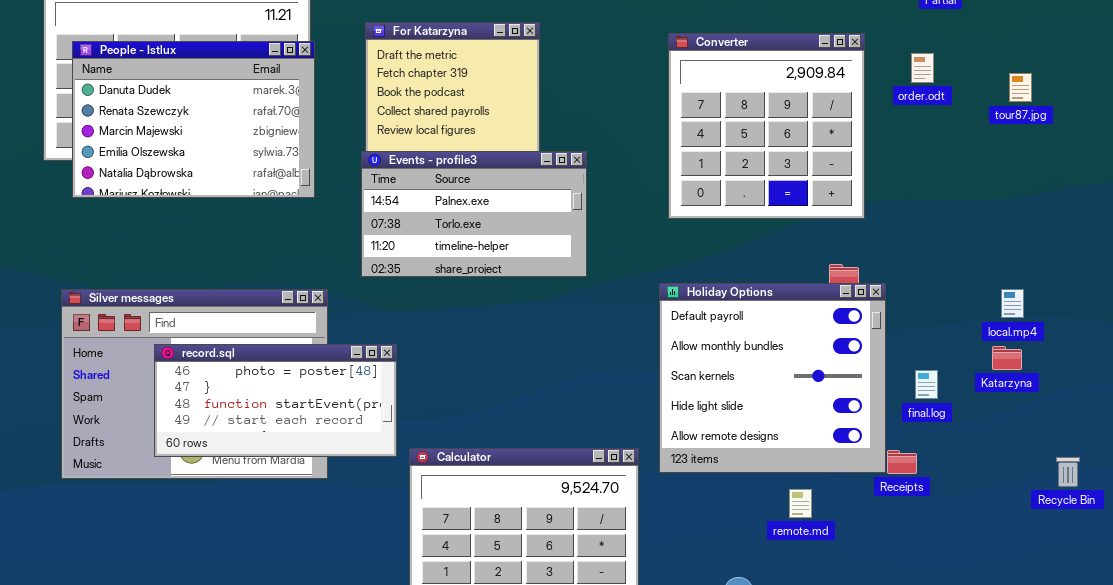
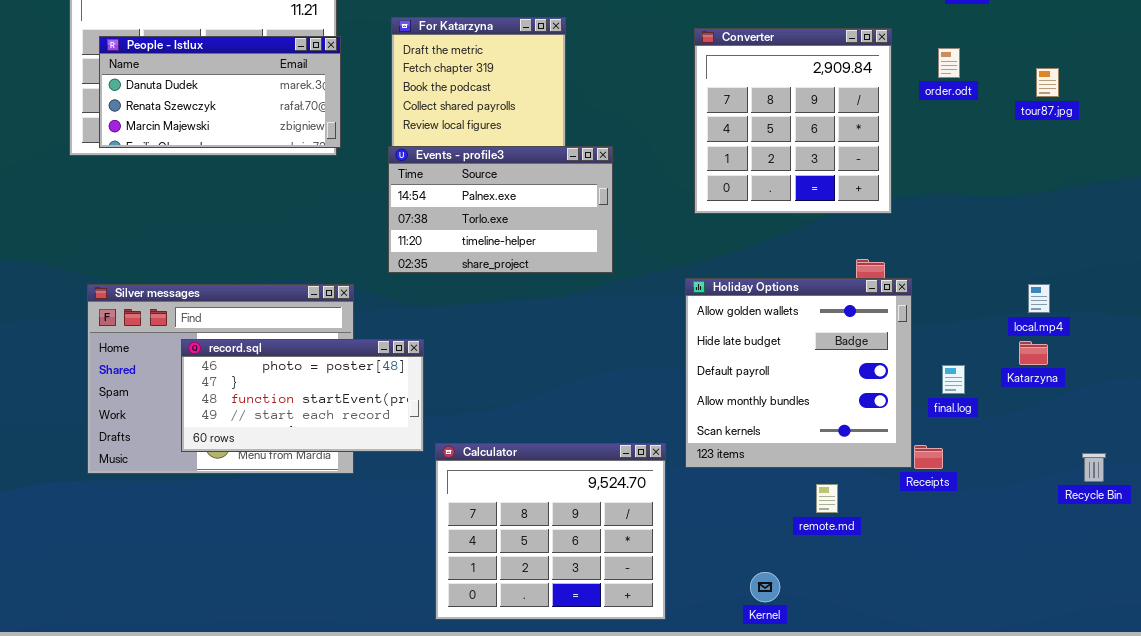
People - Istlux: [72,41,315,198] -> [99,36,341,148], resized
Holiday Options: [659,283,886,473] -> [685,278,912,468], scrolled up 2 rows

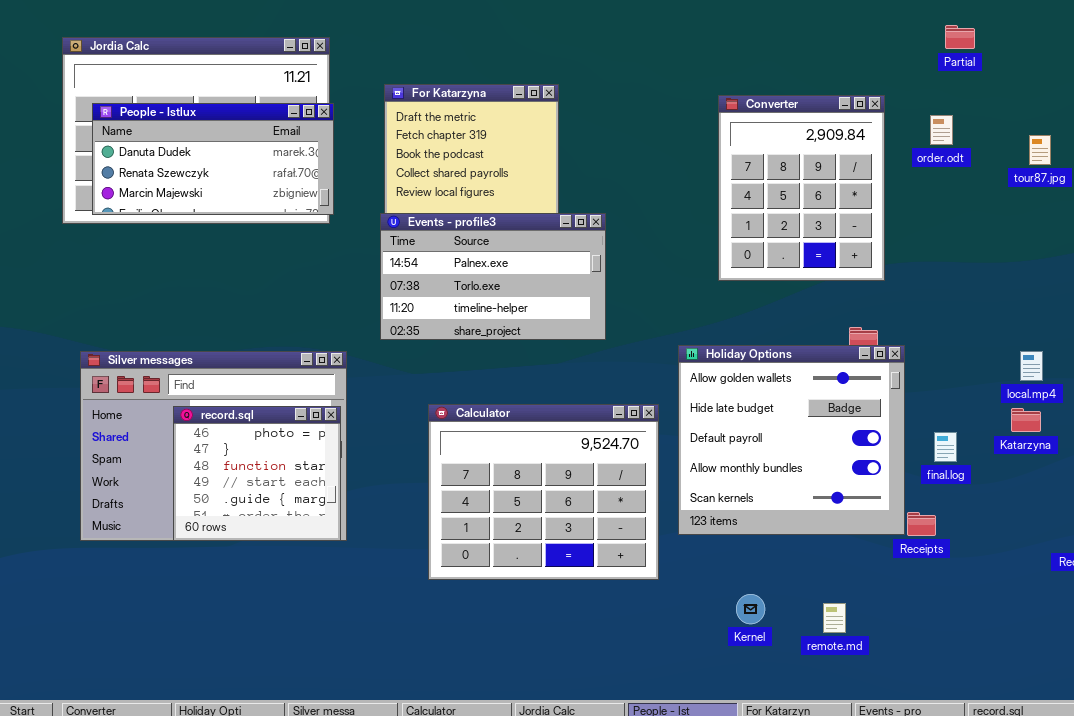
Converter: [694,28,892,214] -> [718,95,885,281], resized
record.sql: [181,339,424,452] -> [173,406,341,541], resized
Calculator: [435,443,666,620] -> [428,404,659,580], moved
remote.md: [816,484,838,513] -> [823,603,846,633], moved
Kernel: [750,572,780,602] -> [736,594,765,624], moved

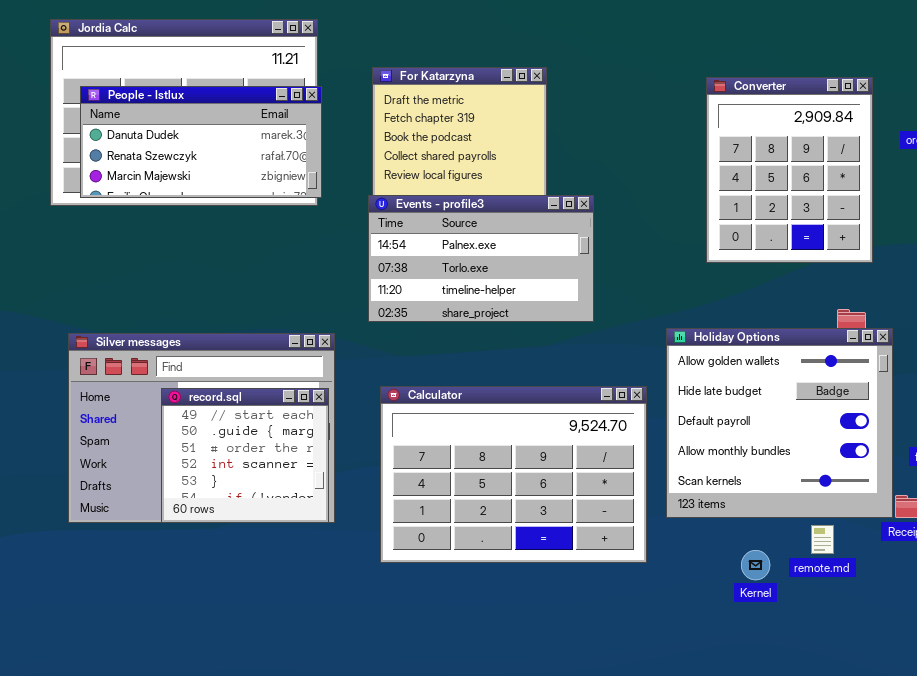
Calculator: [428,404,659,580] -> [380,386,647,563], resized
record.sql: [173,406,341,541] -> [161,388,329,523], scrolled down 3 rows
Kernel: [736,594,765,624] -> [741,550,770,580], moved
remote.md: [823,603,846,633] -> [811,525,834,554], moved

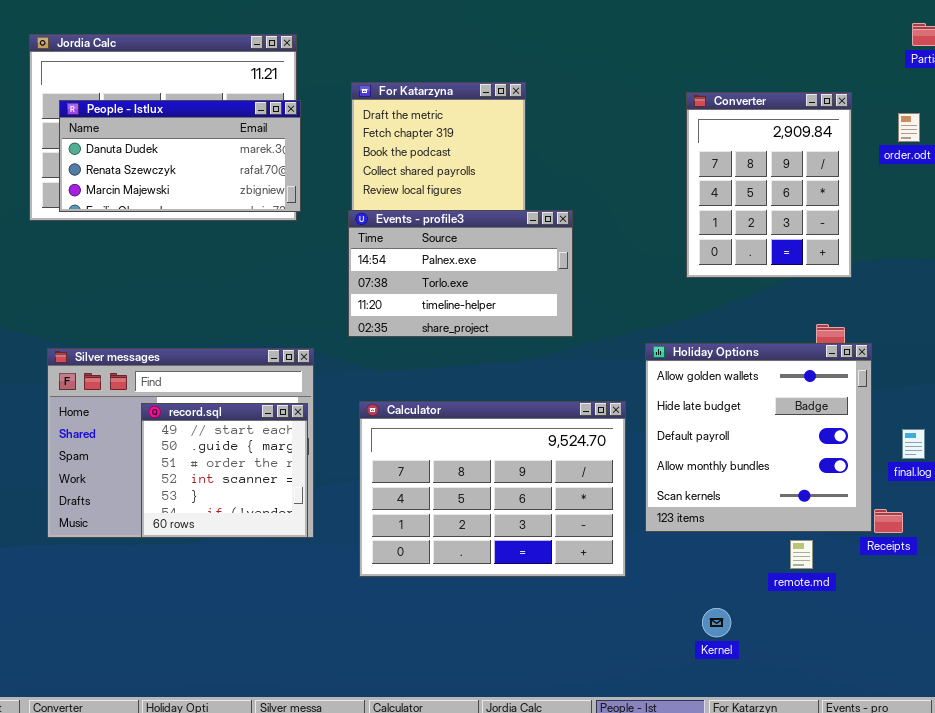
Kernel: [741,550,770,580] -> [702,608,731,637], moved

